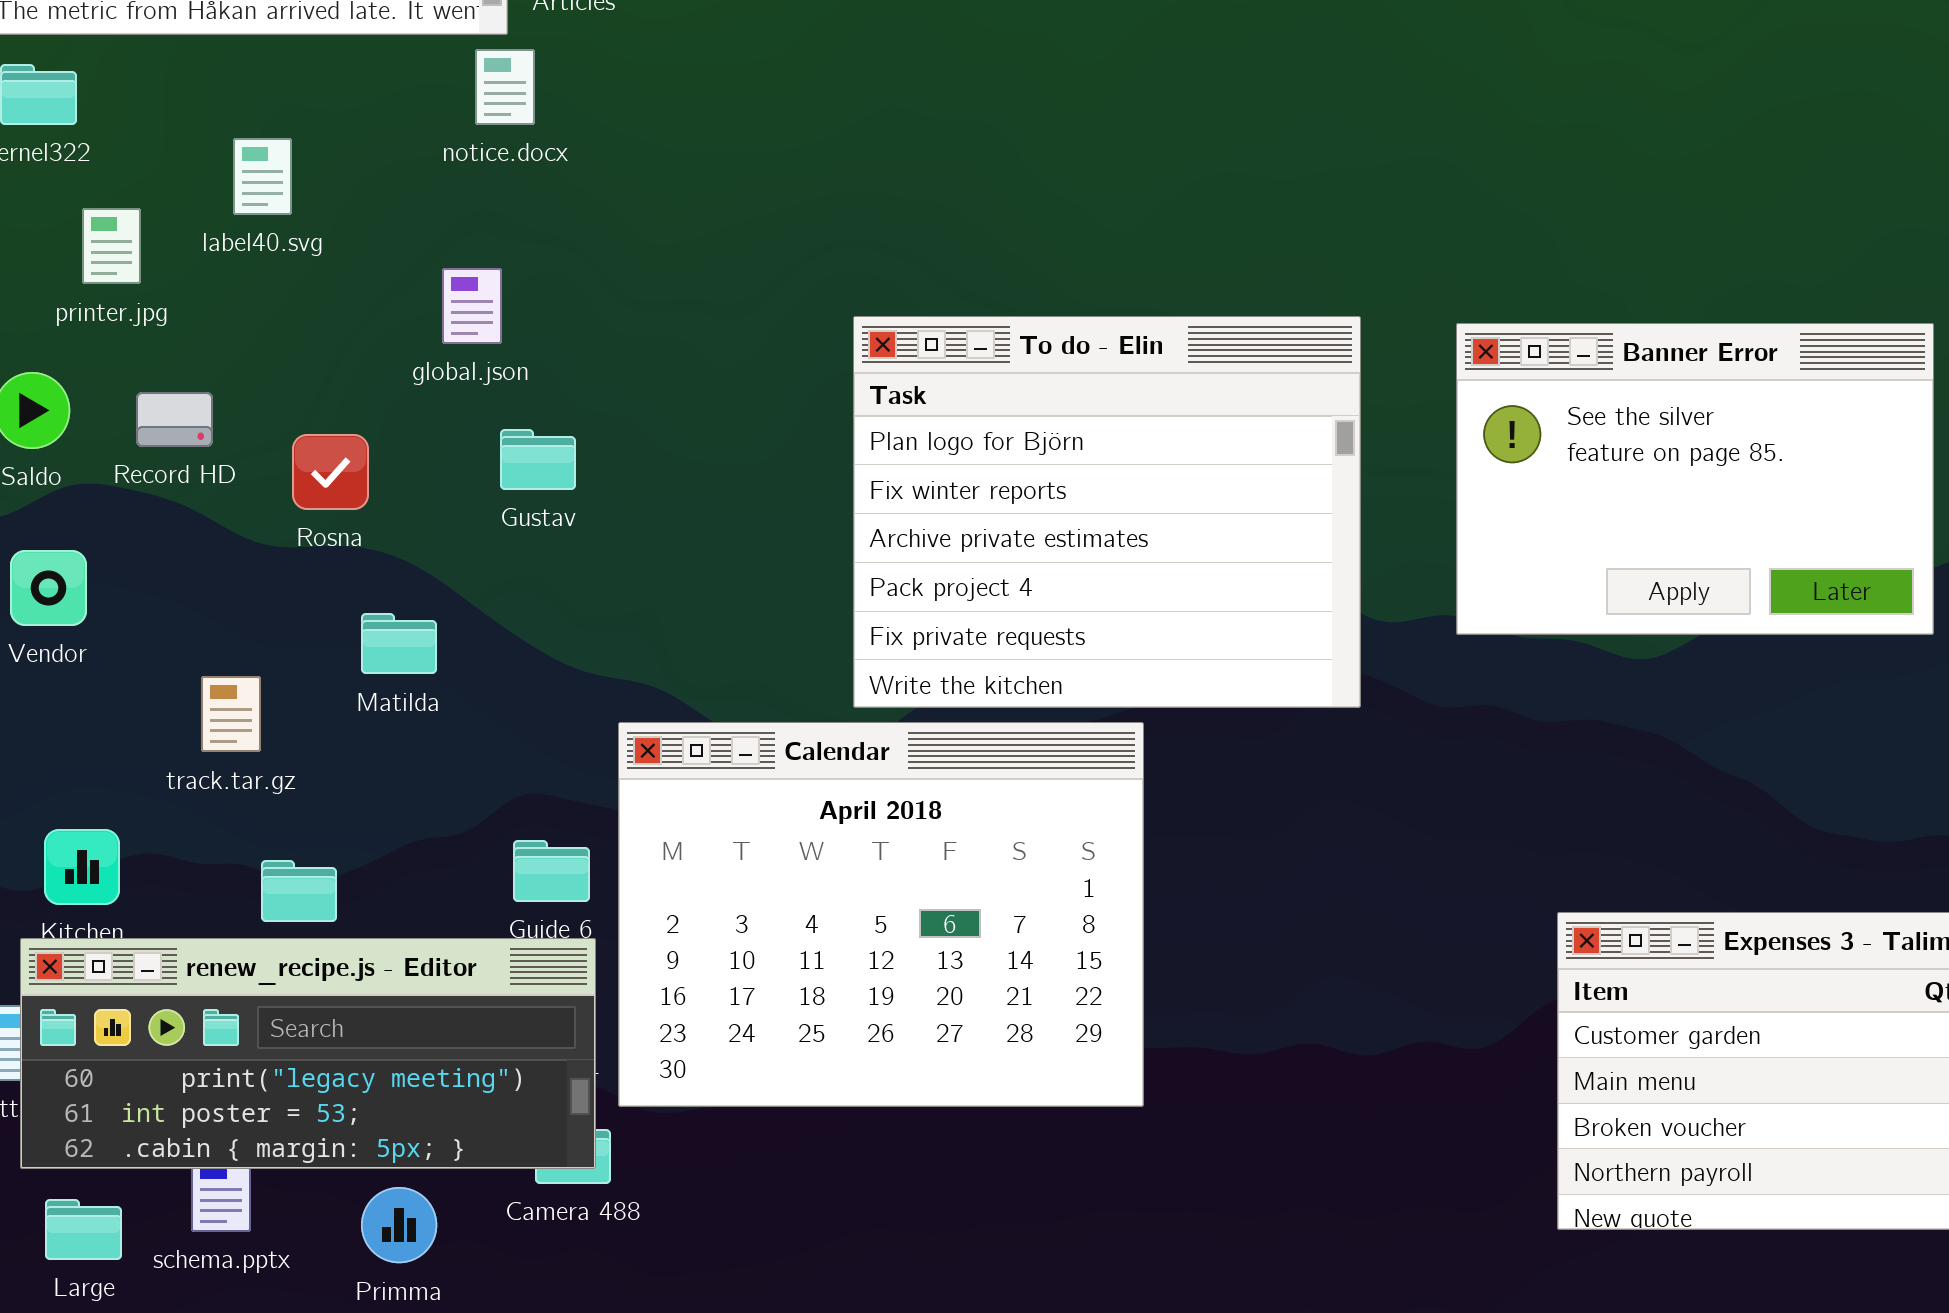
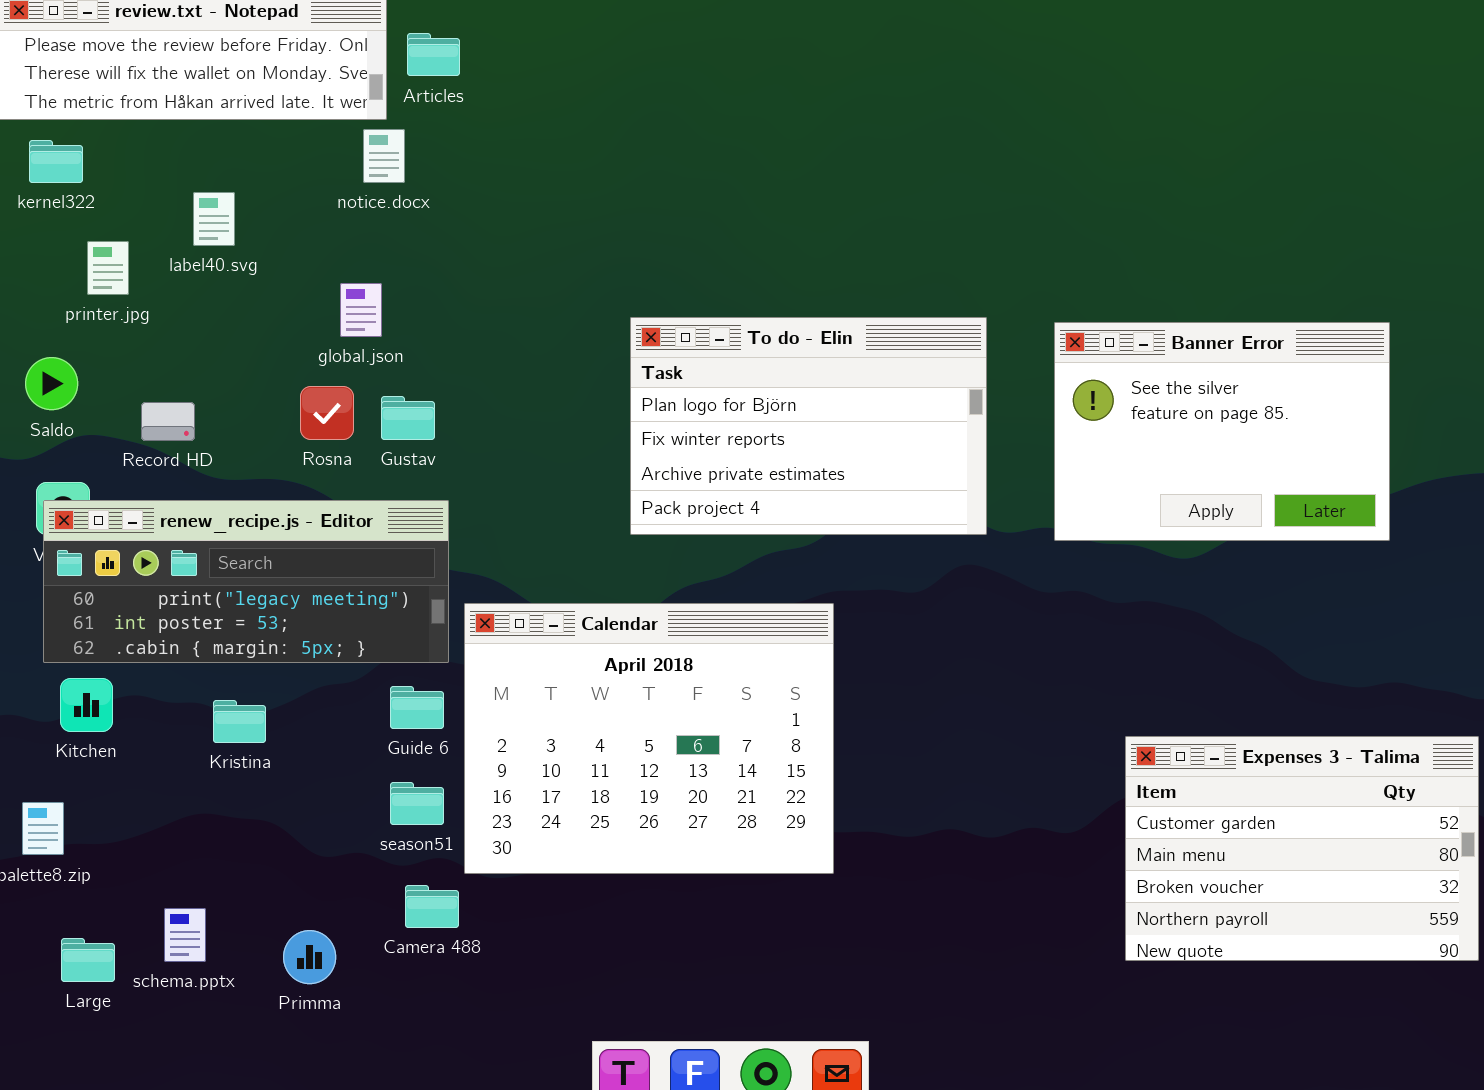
To do - Elin: [853,316,1361,708] -> [630,317,987,535], resized
Record HD: [136,392,213,447] -> [141,402,195,441], moved
Rosna: [292,434,369,510] -> [300,386,354,440], moved
renew_recipe.js - Editor: [20,938,596,1169] -> [43,500,449,663], moved

